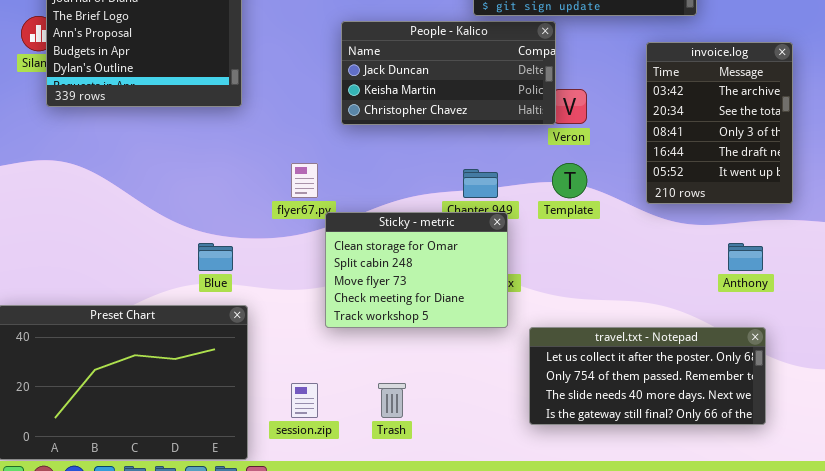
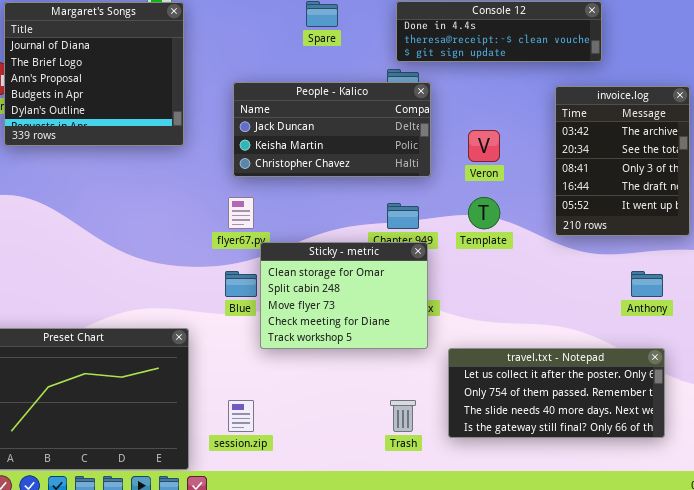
People - Kalico: [341,21,556,125] -> [233,82,431,177], moved
Blue: [198,243,233,271] -> [225,271,257,297], moved
Trash: [378,383,406,418] -> [390,400,416,432], moved

